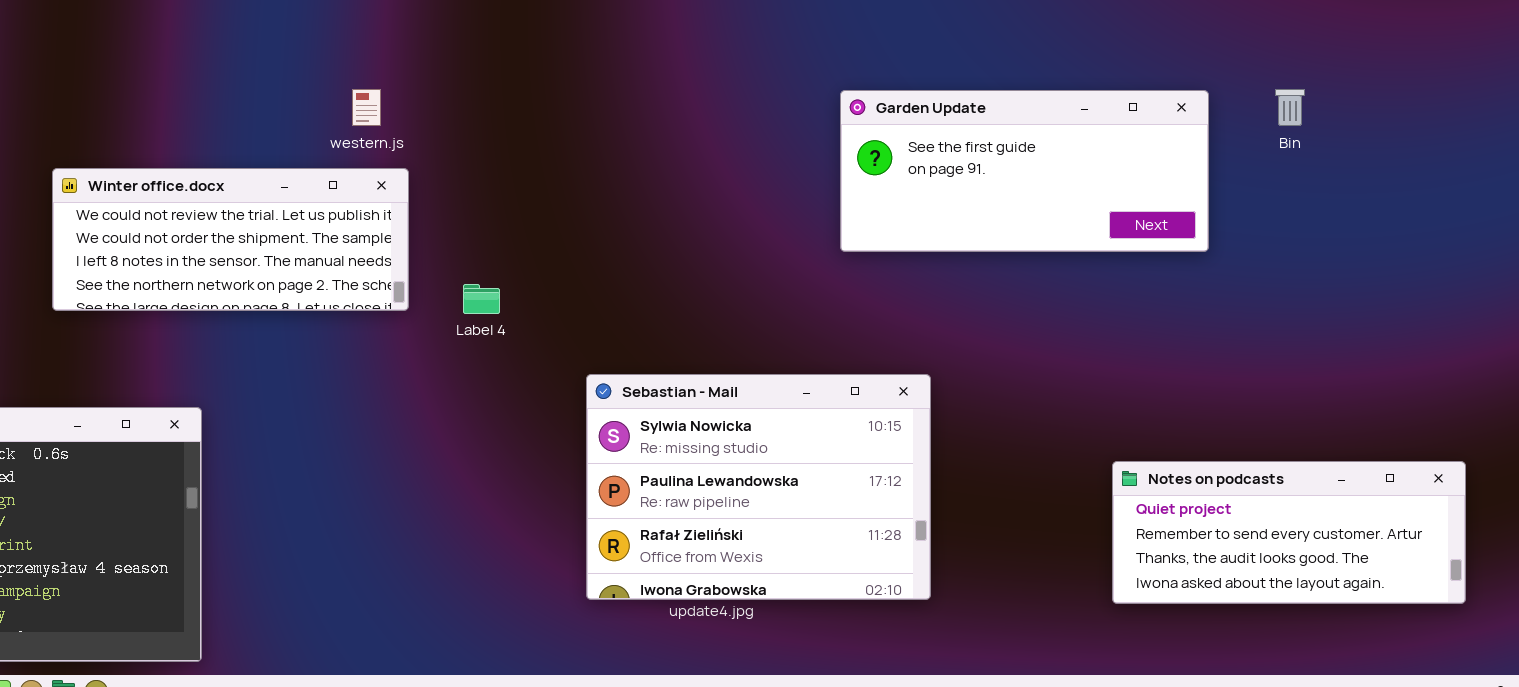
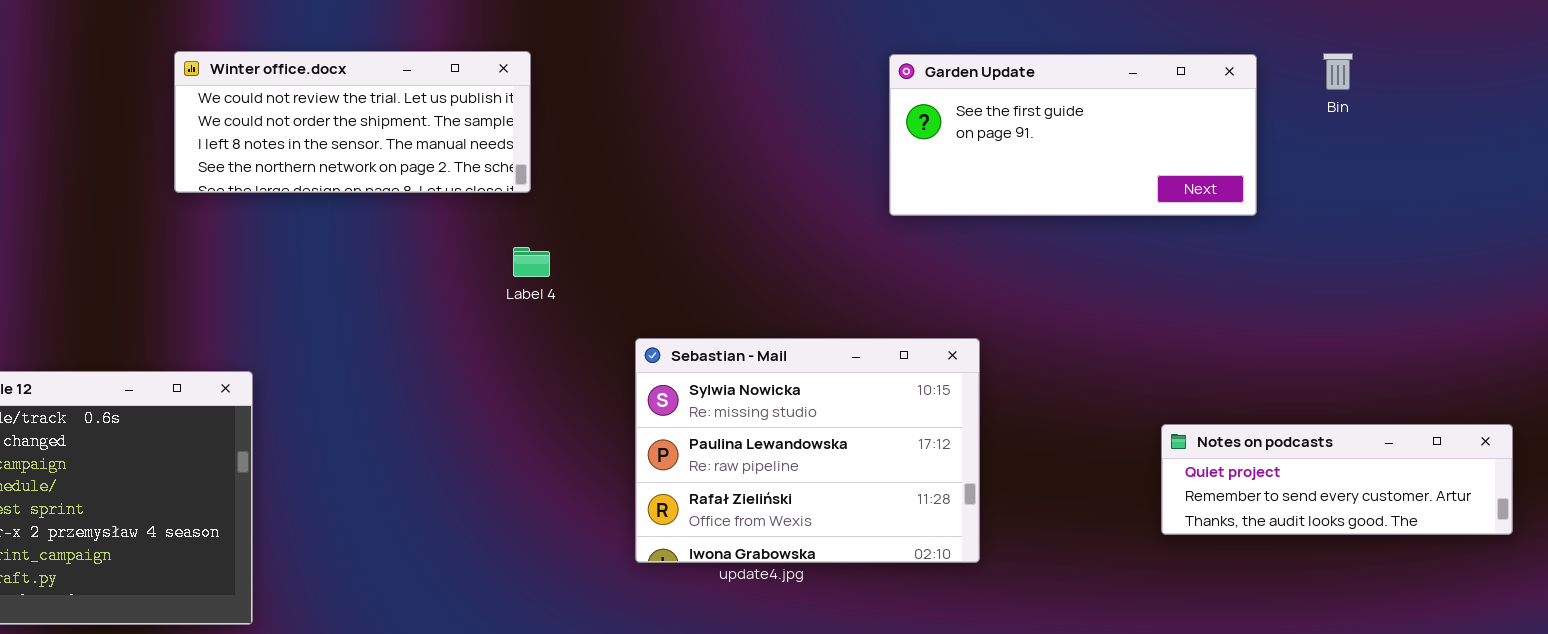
Winter office.docx: [52,168,409,311] -> [174,51,531,193], moved
Notes on podcasts: [1112,461,1466,604] -> [1161,424,1513,535], resized

